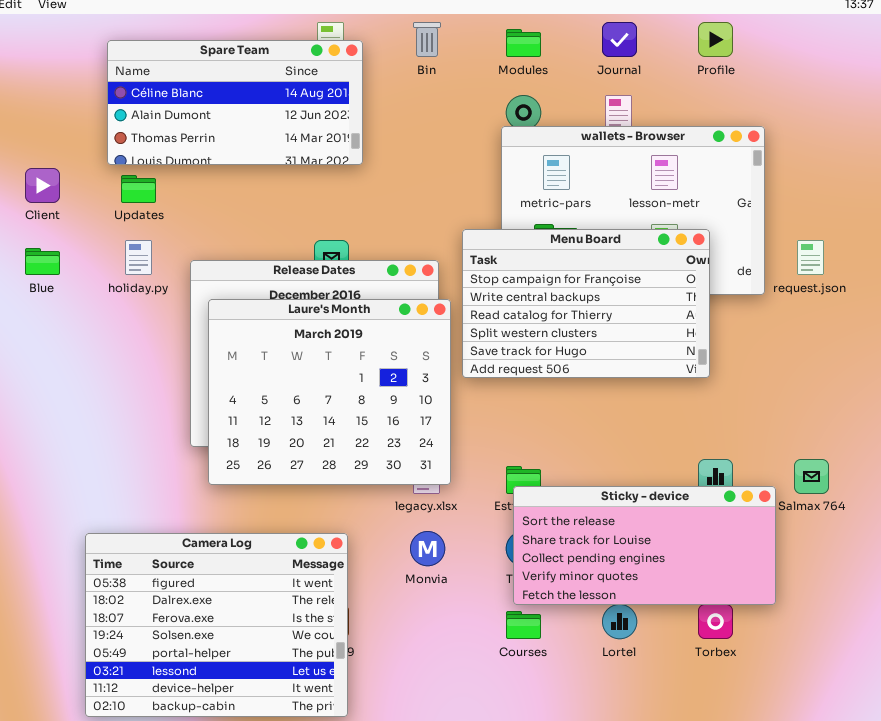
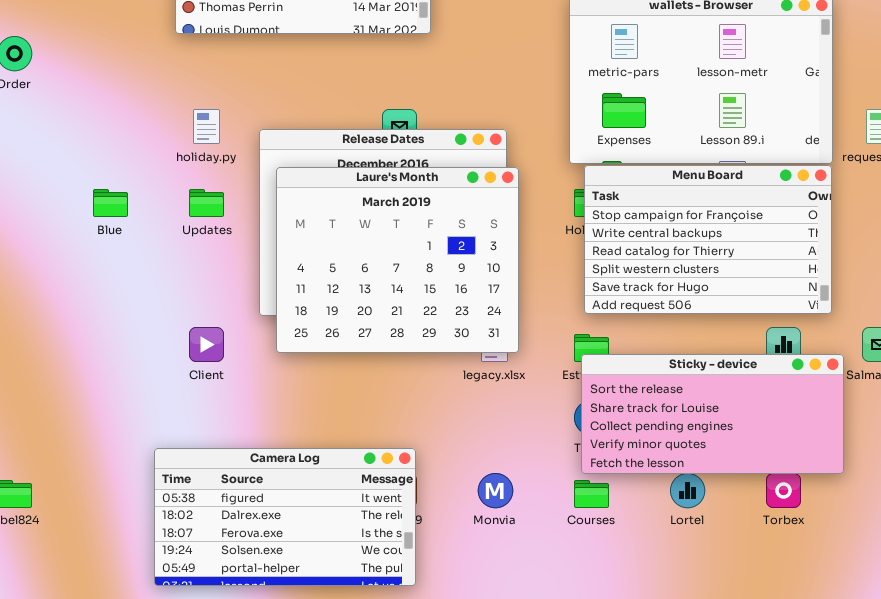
Client: [25,168,60,203] -> [189,327,224,362], moved
Updates: [121,175,156,203] -> [189,189,224,217], moved
Menu Board: [462,229,710,378] -> [584,165,832,314], moved
Blue: [25,248,60,275] -> [93,189,128,217], moved
Monvia: [410,531,445,566] -> [478,473,513,508], moved
Camera Log: [85,533,348,717] -> [154,448,416,586], resized

